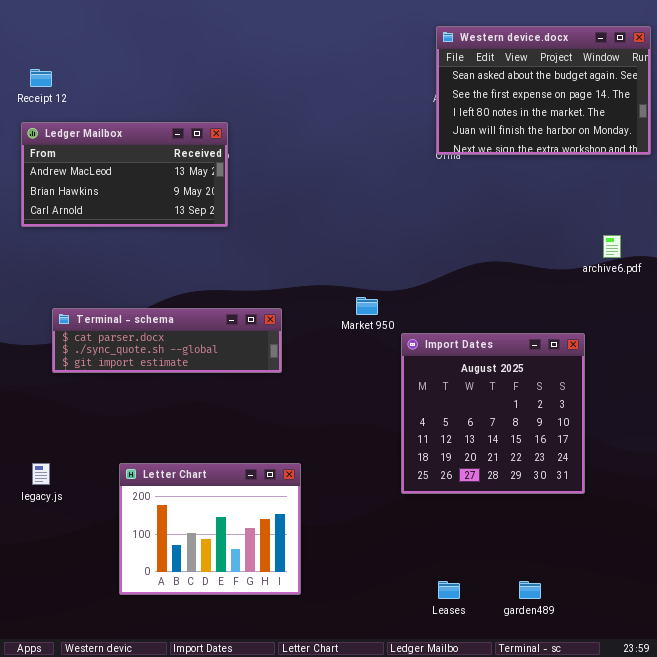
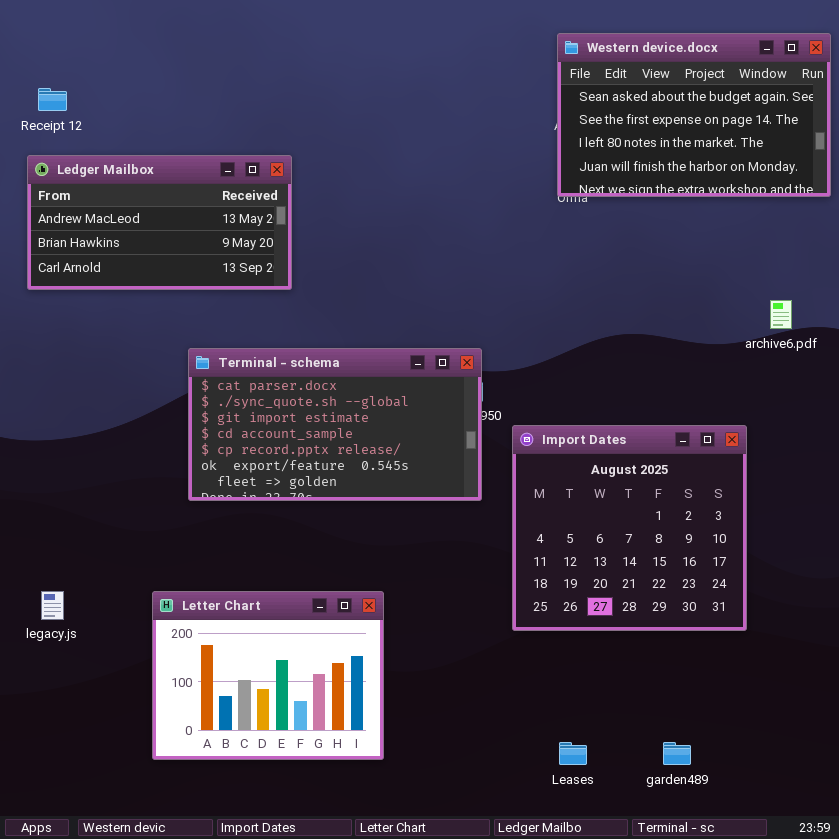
Terminal - schema: [52,308,282,373] -> [188,348,482,501], moved, resized

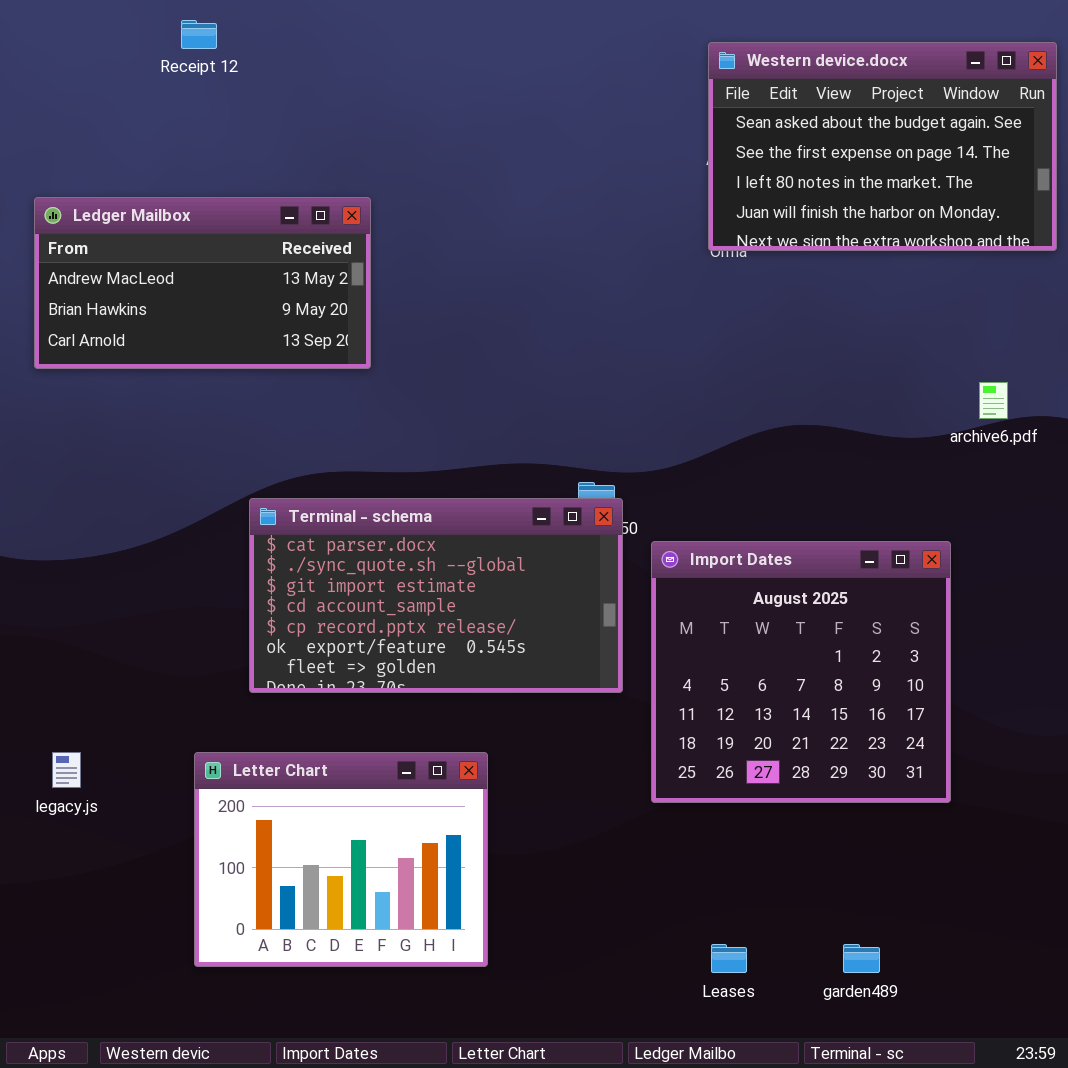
Receipt 12: [38,88,67,111] -> [181,20,217,49], moved
Terminal - schema: [188,348,482,501] -> [249,498,623,693], moved

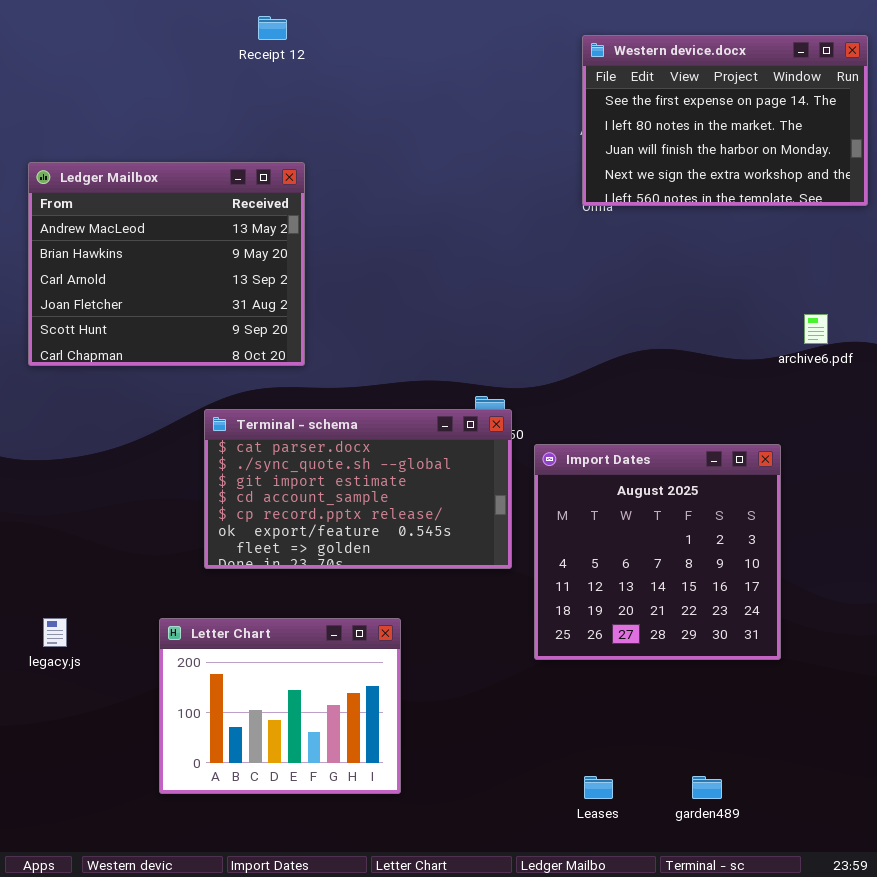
Receipt 12: [181,20,217,49] -> [258,16,287,40], moved
Western device.docx: [708,42,1057,251] -> [582,35,868,206], scrolled down 1 row
Ledger Mailbox: [34,197,371,369] -> [28,162,305,366], resized

